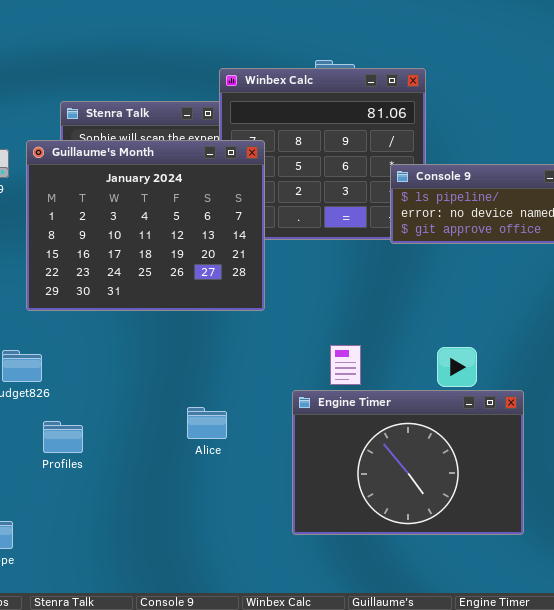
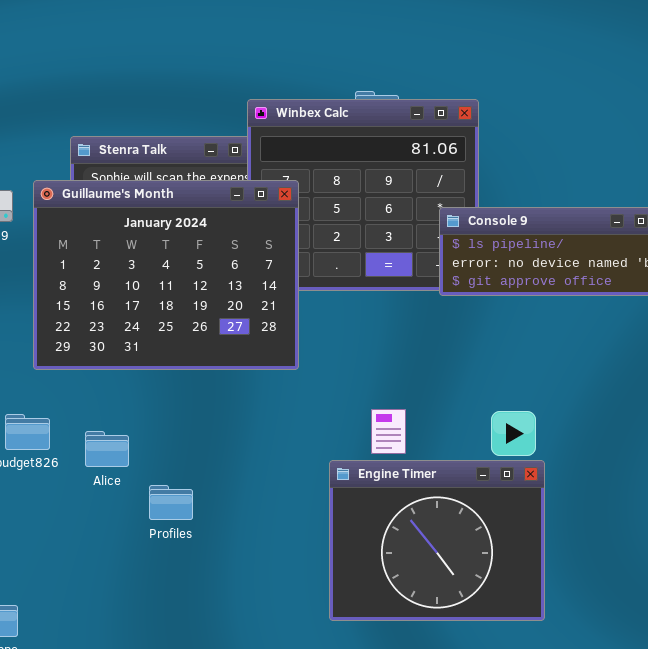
Engine Timer: [292,390,524,535] -> [329,460,545,621], resized
Alice: [187,407,227,439] -> [85,431,129,467], moved
Profiles: [43,421,83,453] -> [149,485,193,520], moved

